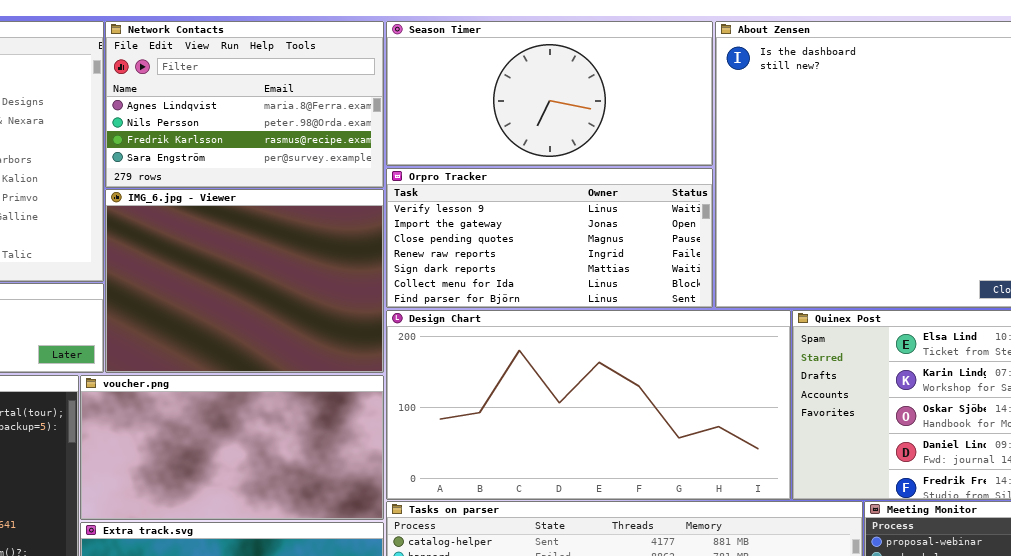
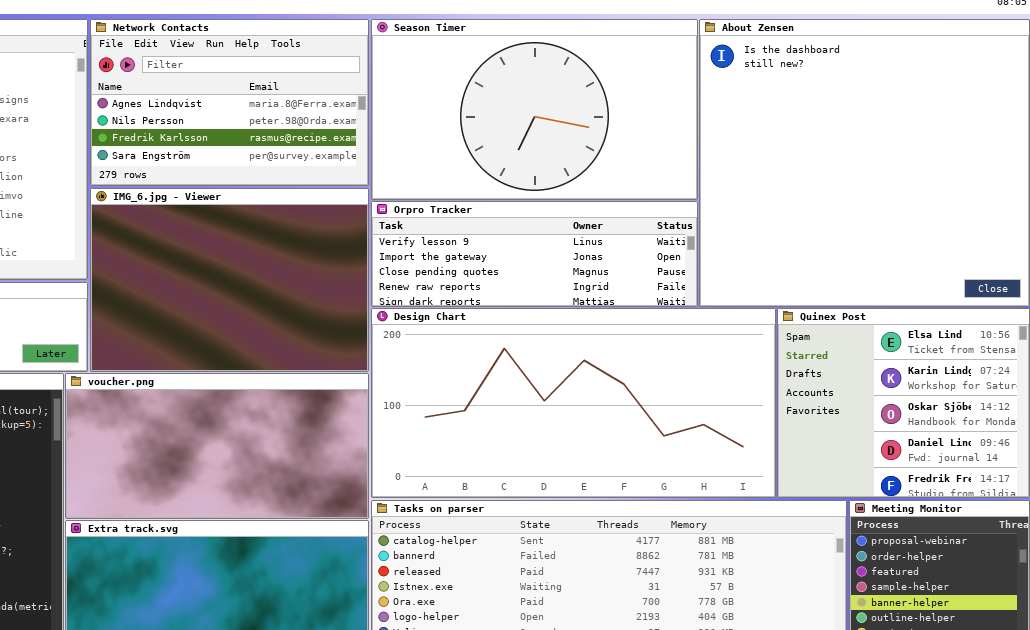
Season Timer: [386,21,713,166] -> [371,19,698,200], resized
Orpro Tracker: [386,168,713,308] -> [371,201,698,307], resized

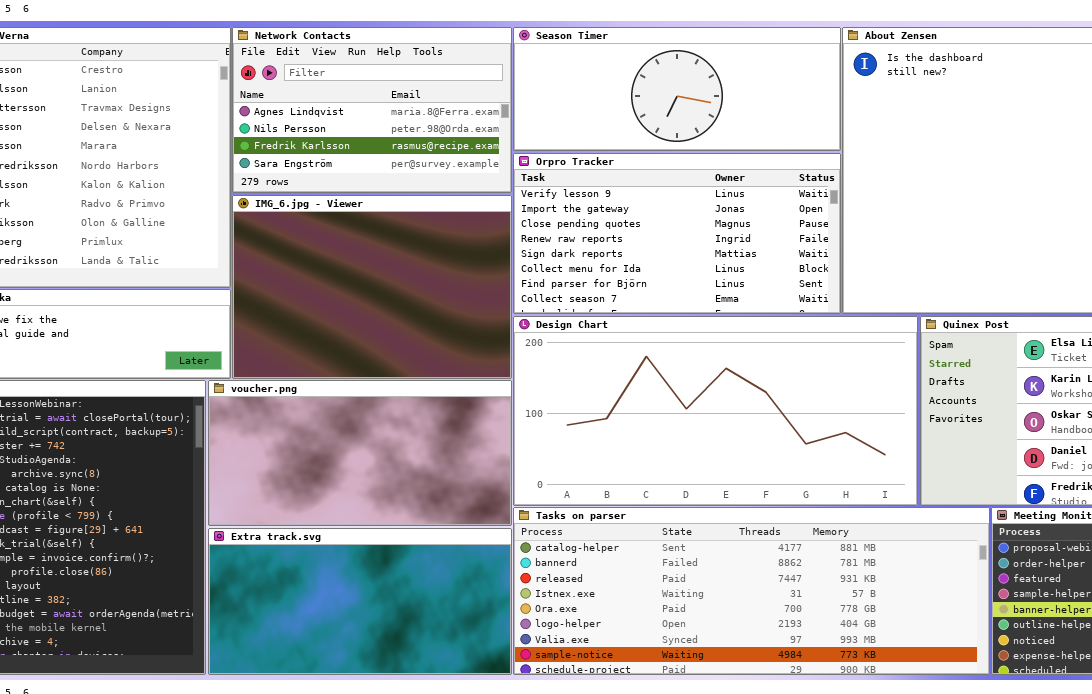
Season Timer: [371,19,698,200] -> [513,27,841,151], resized
Orpro Tracker: [371,201,698,307] -> [513,153,841,314], resized

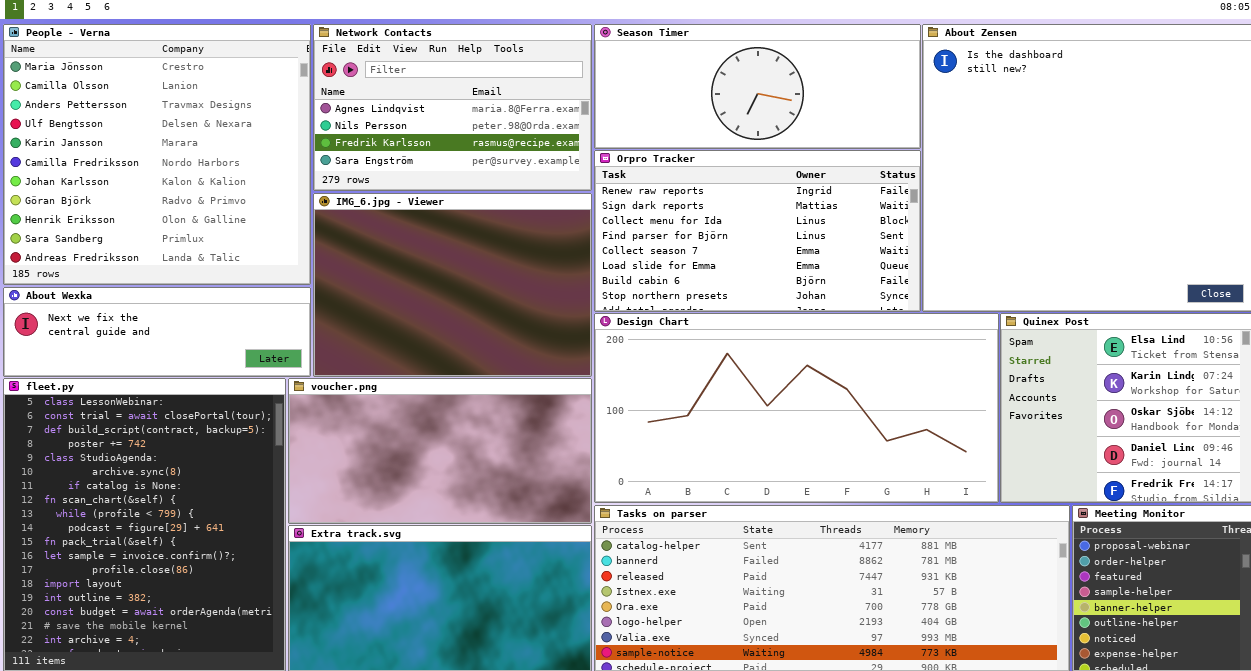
Orpro Tracker: [513,153,841,314] -> [594,150,921,312], scrolled down 3 rows

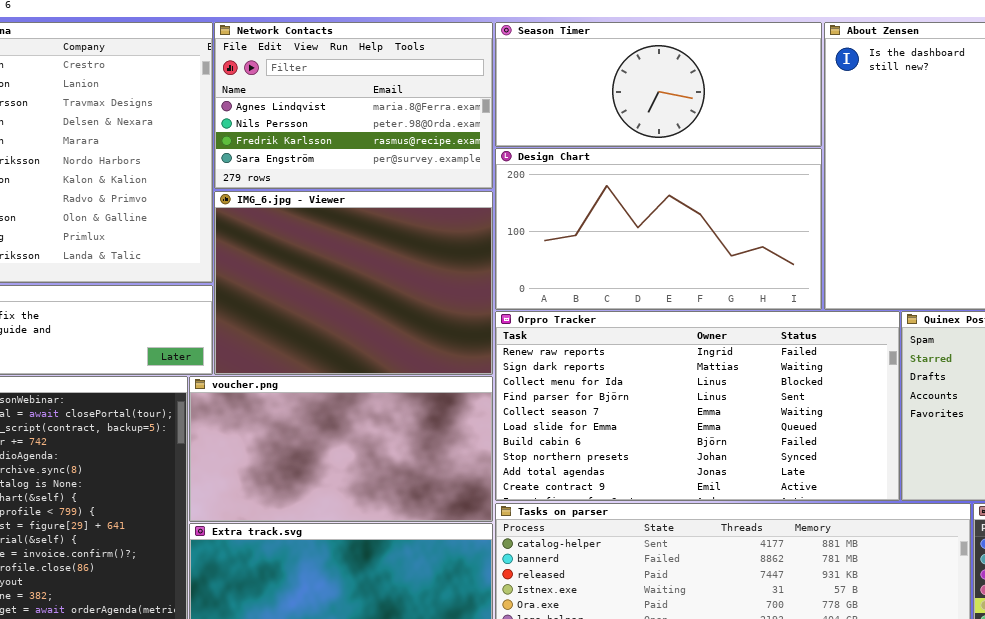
Orpro Tracker: [594,150,921,312] -> [495,311,900,501], moved, resized
Design Chart: [594,313,999,503] -> [495,148,822,310], moved, resized

